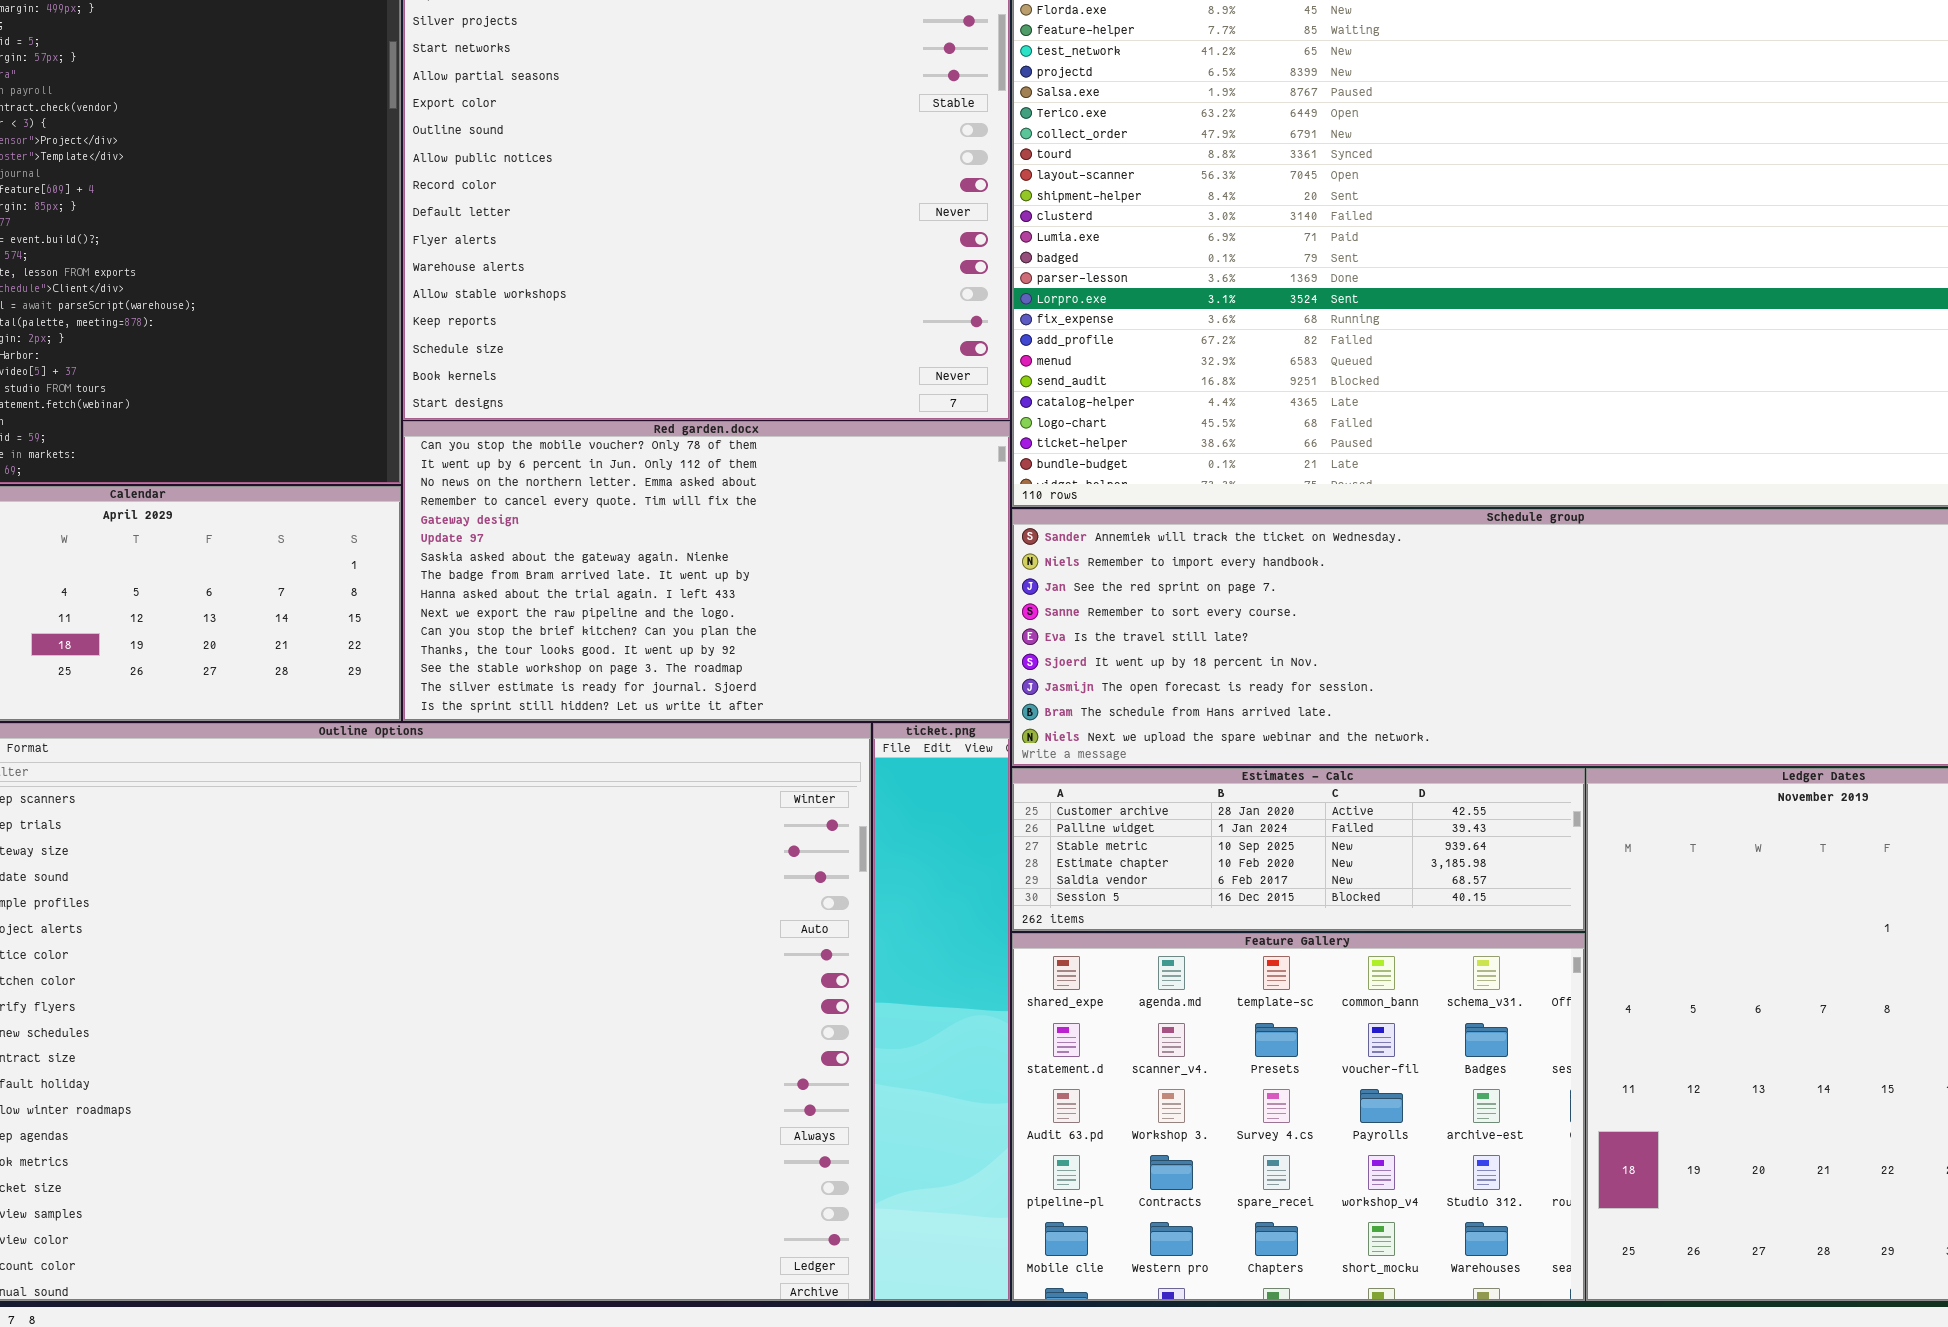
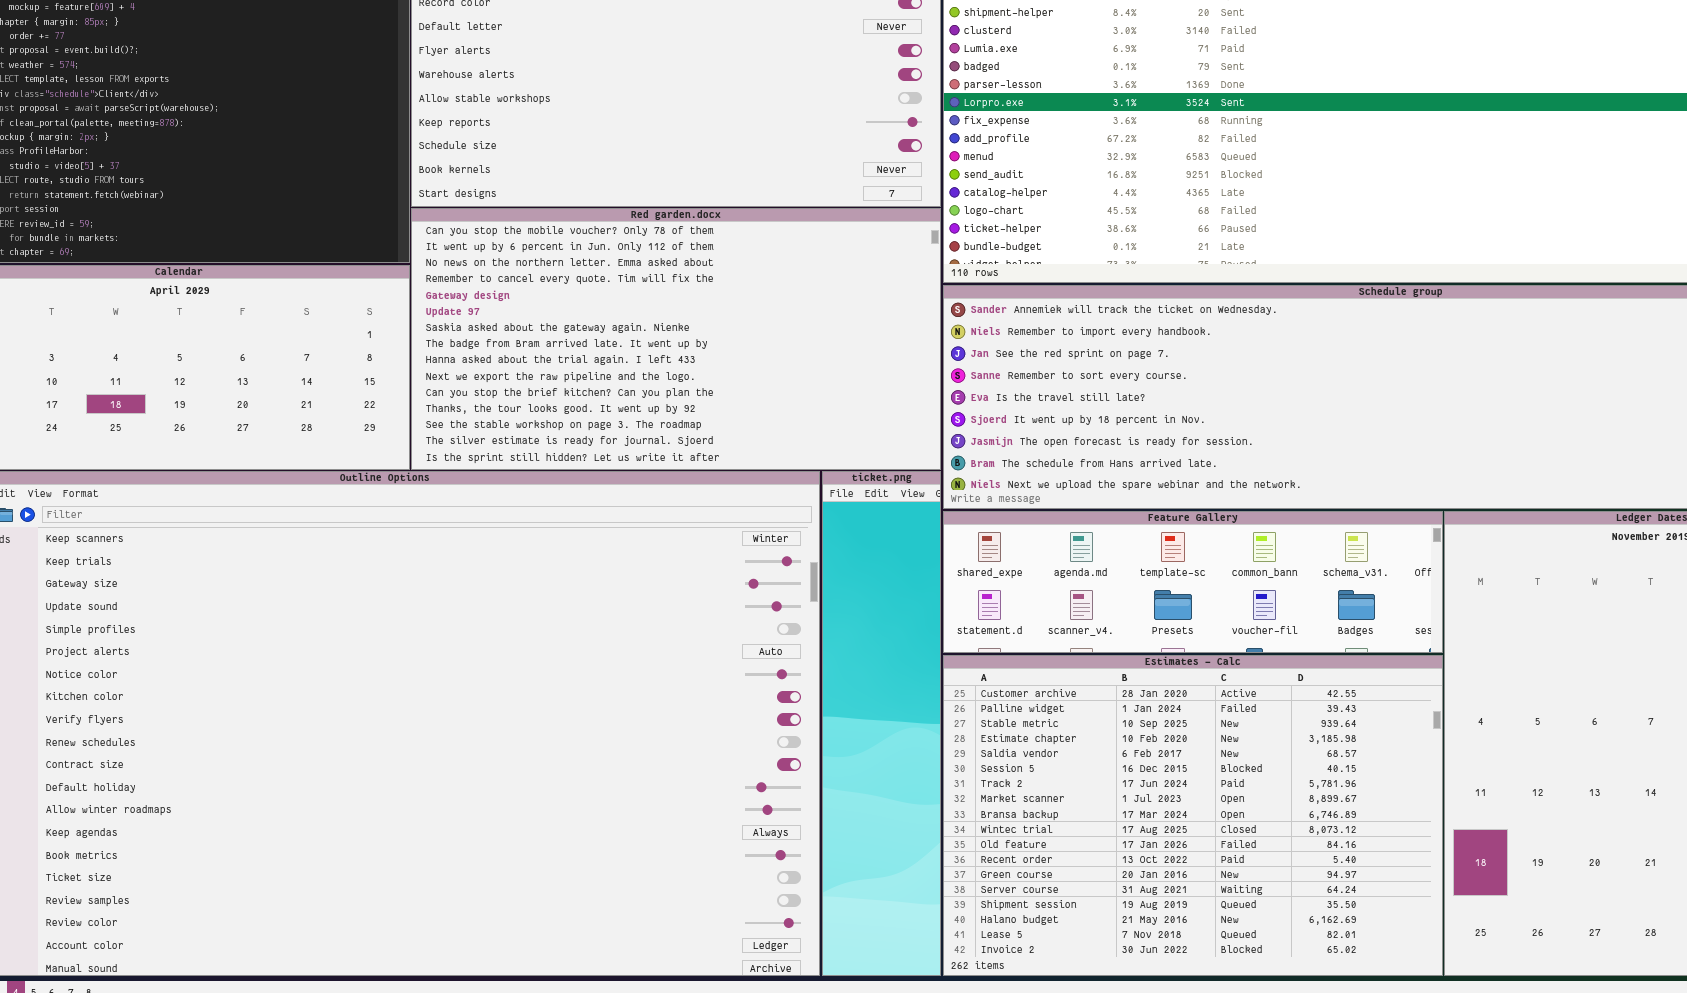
Estimates - Calc: [1012,768,1585,931] -> [943,655,1443,976], moved, resized
Feature Gallery: [1012,933,1585,1301] -> [943,511,1443,653], moved, resized

